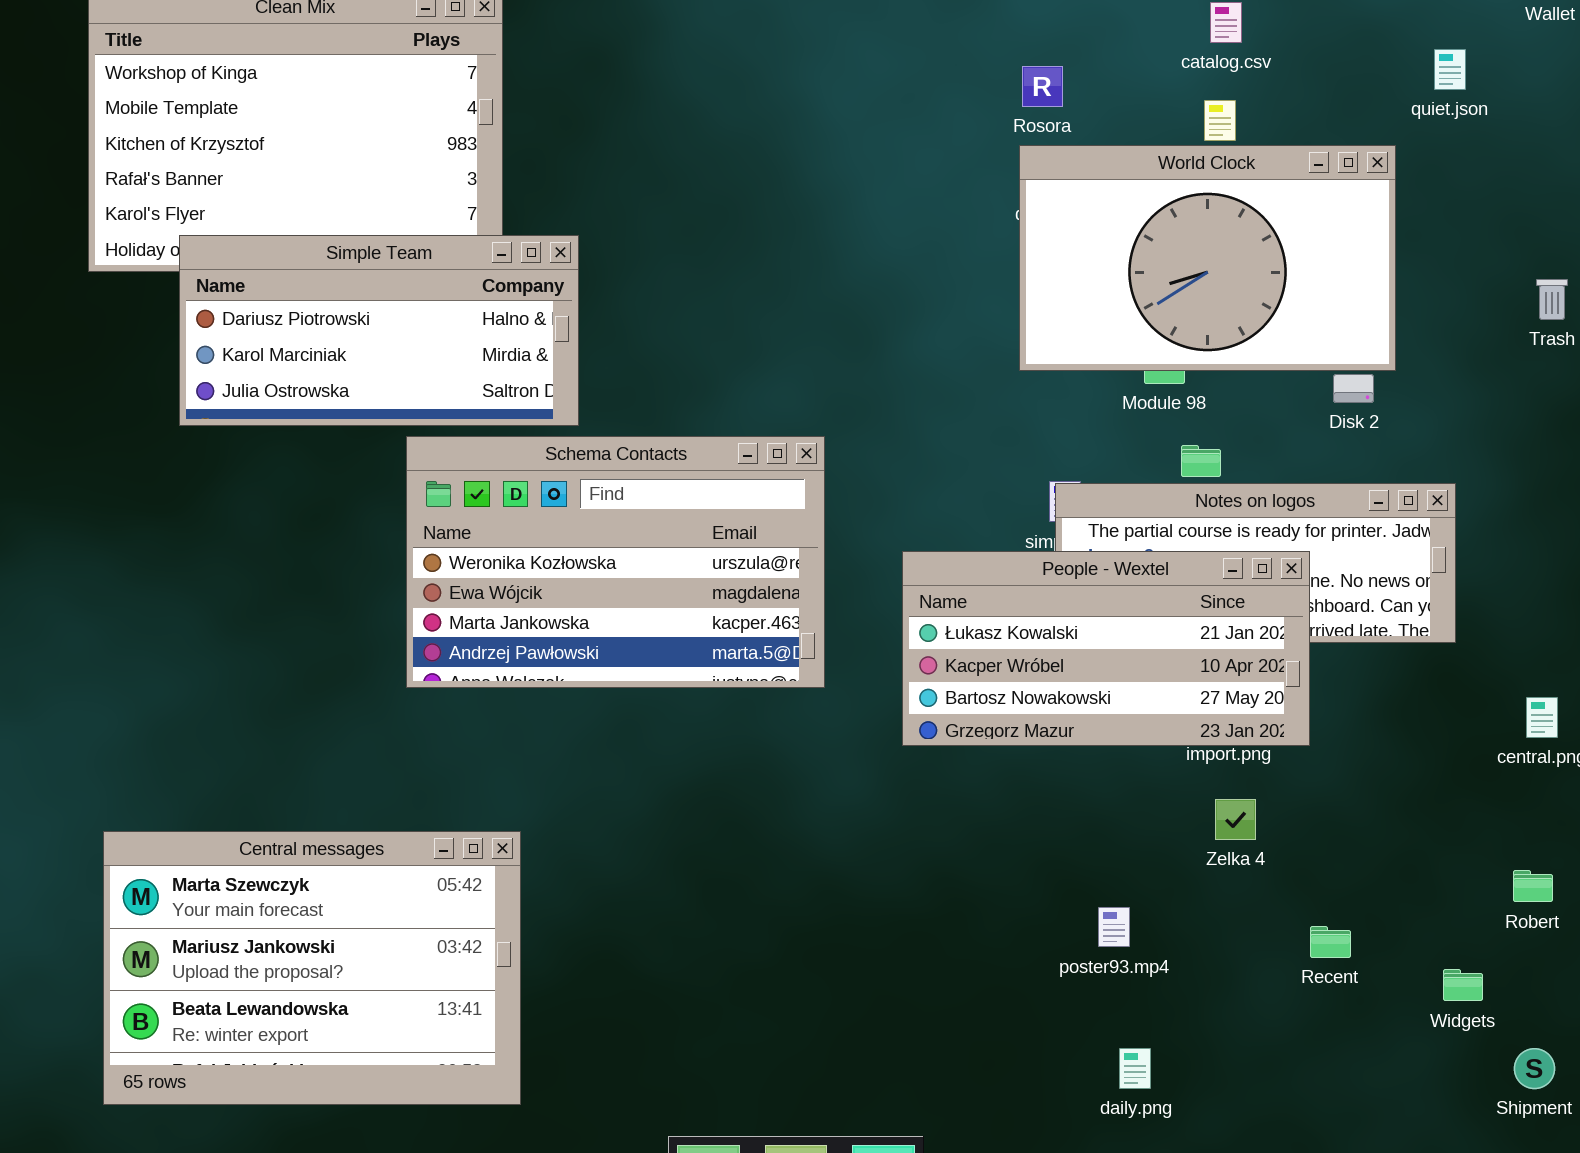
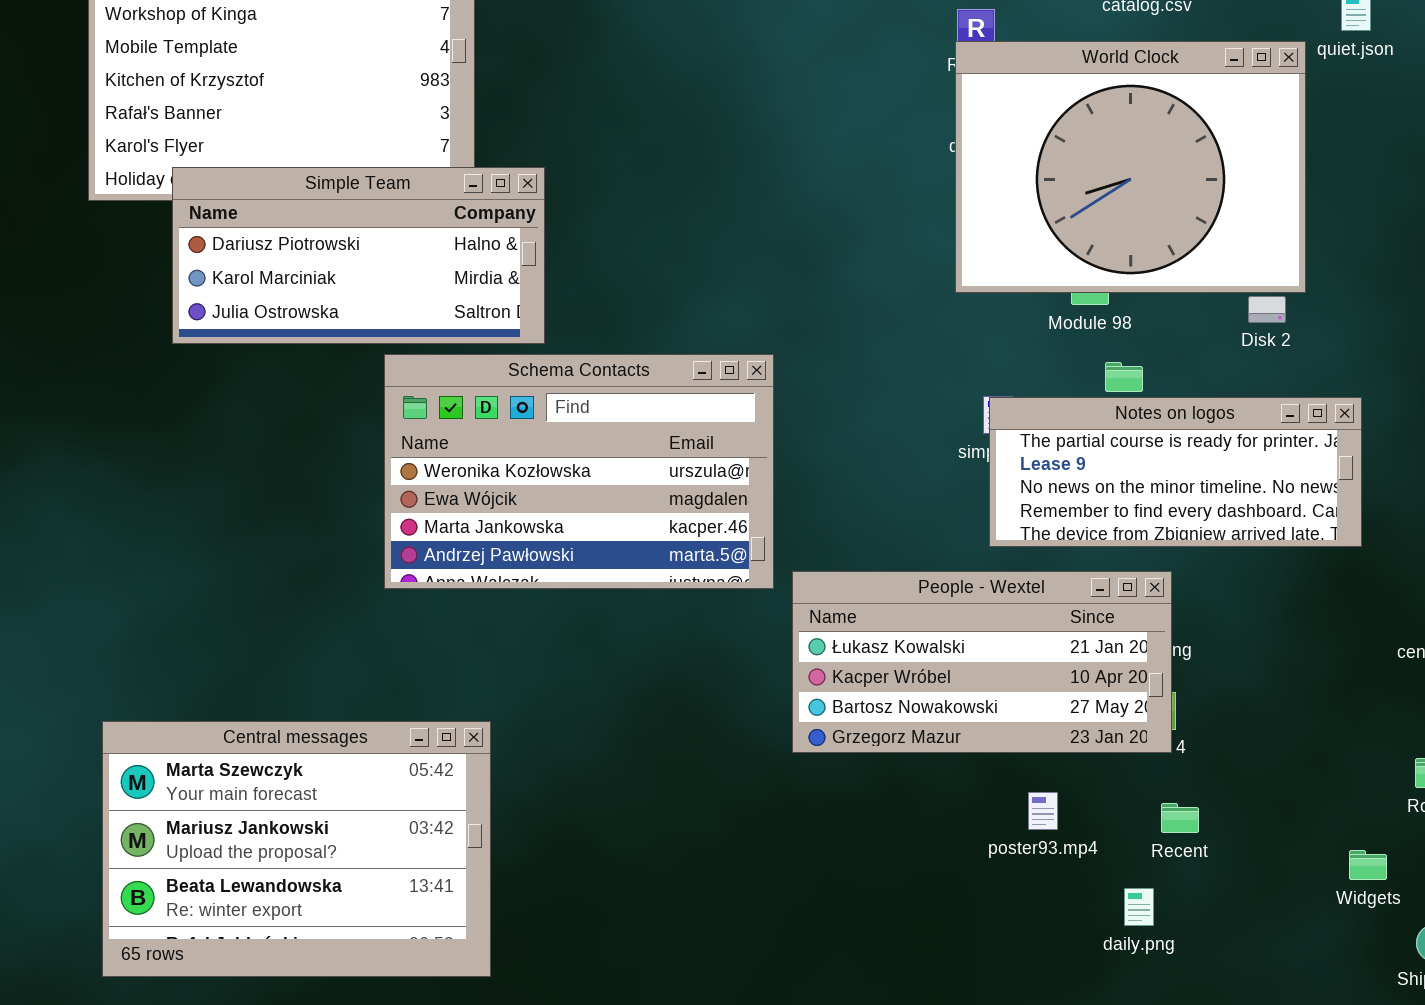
World Clock: [1019,145,1396,371] -> [955,41,1306,293], resized
People - Wextel: [902,551,1310,746] -> [792,571,1172,753], moved
Recent: [1310,926,1351,958] -> [1161,803,1199,833], moved
daily.png: [1119,1048,1151,1089] -> [1124,888,1154,926], moved

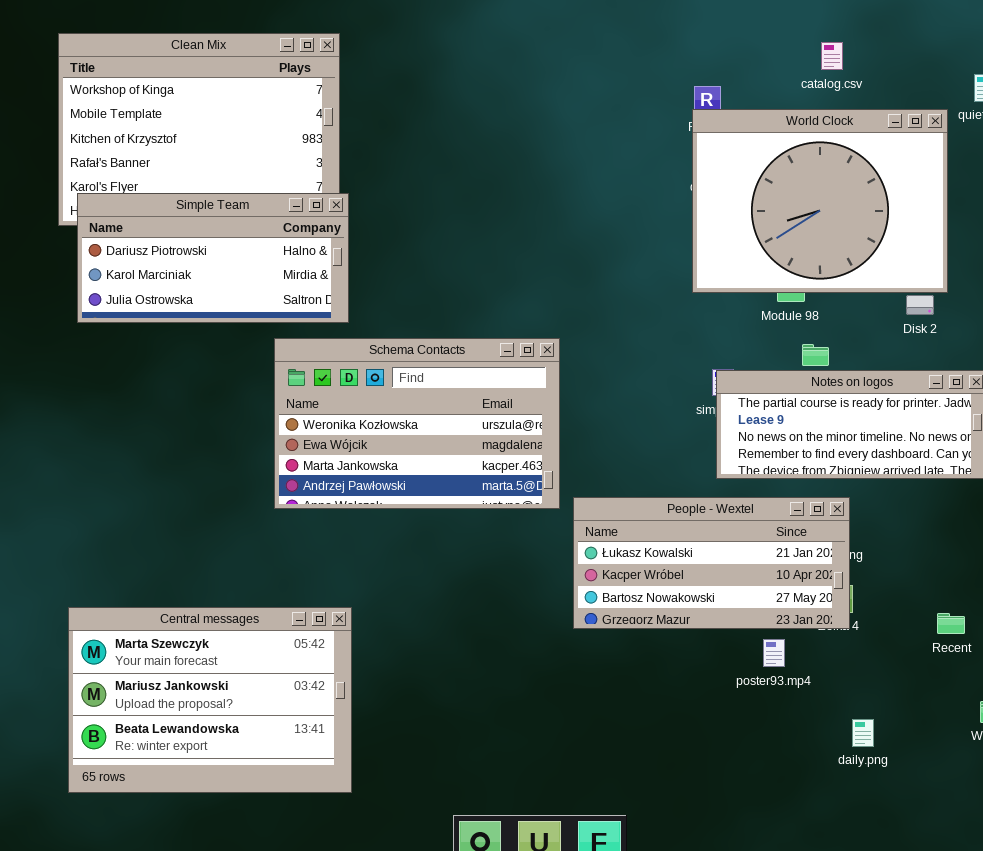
Simple Team: [172,167,545,344] -> [77,193,349,323], moved
poster93.mp4: [1028,792,1058,830] -> [763,639,785,667], moved
Recent: [1161,803,1199,833] -> [937,613,965,634], moved
daily.png: [1124,888,1154,926] -> [852,719,874,747], moved

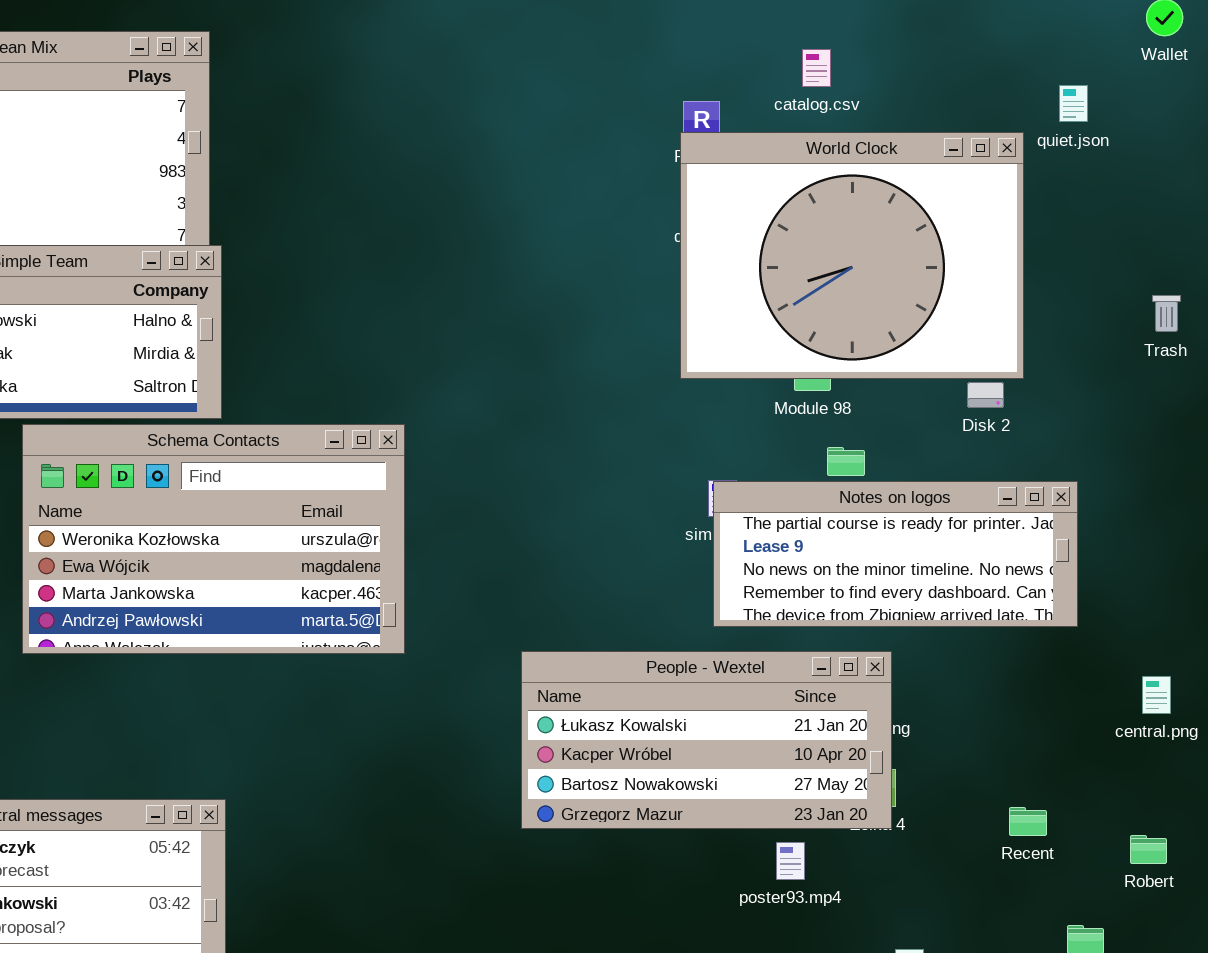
catalog.csv: [821,42,843,70] -> [802,49,831,87], moved
Schema Contacts: [274,338,560,509] -> [22,424,405,654], moved

